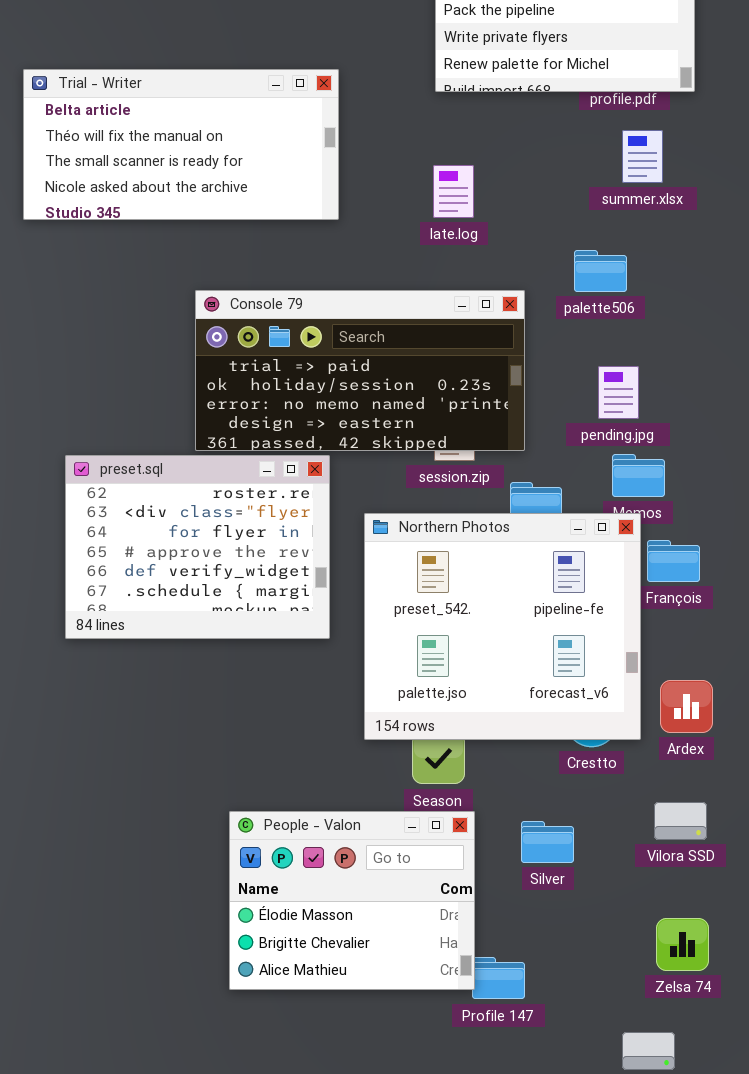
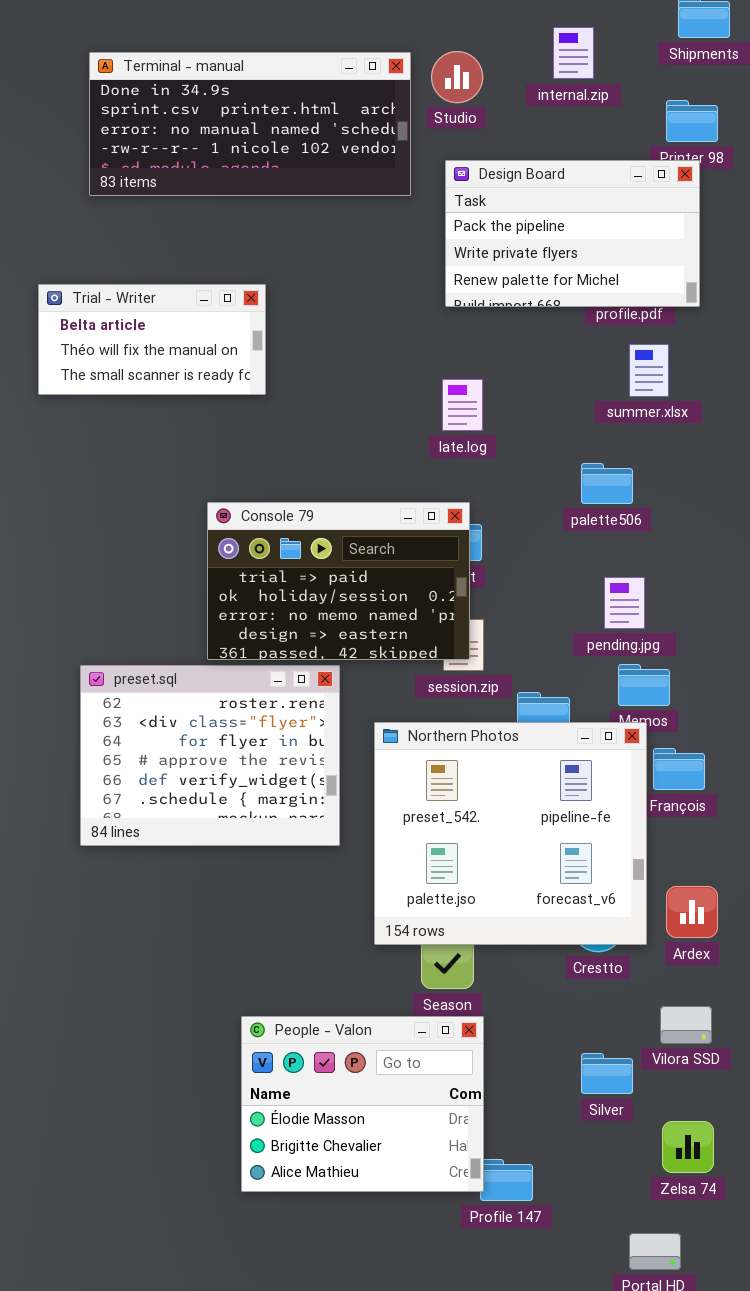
Trial - Writer: [23,69,339,220] -> [38,284,266,395], resized
Console 79: [195,290,525,451] -> [207,502,470,660], resized
Silver: [521,821,574,863] -> [581,1053,633,1094], moved

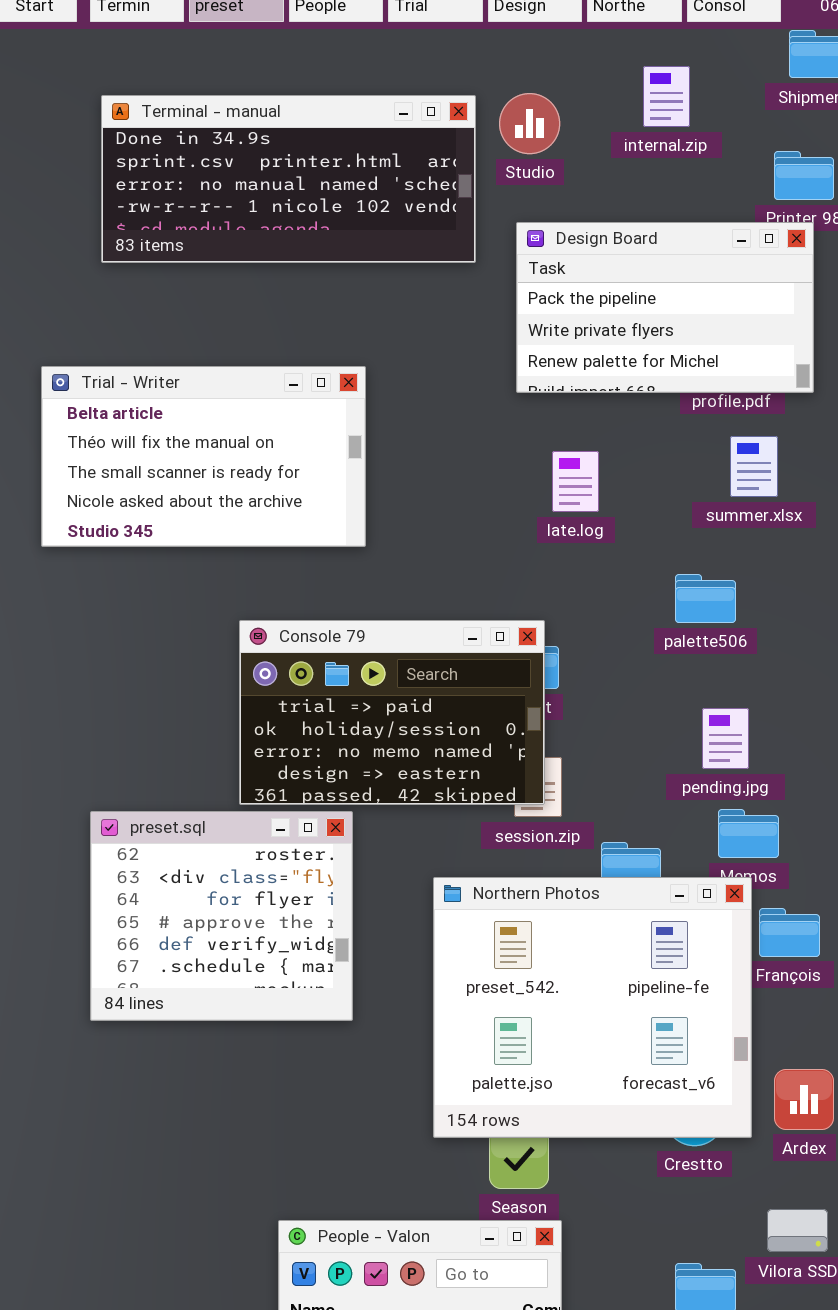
Trial - Writer: [38,284,266,395] -> [41,366,366,547], resized
late.log: [442,379,483,431] -> [552,451,599,512], moved
preset.sql: [80,665,340,846] -> [90,811,353,1021], resized

